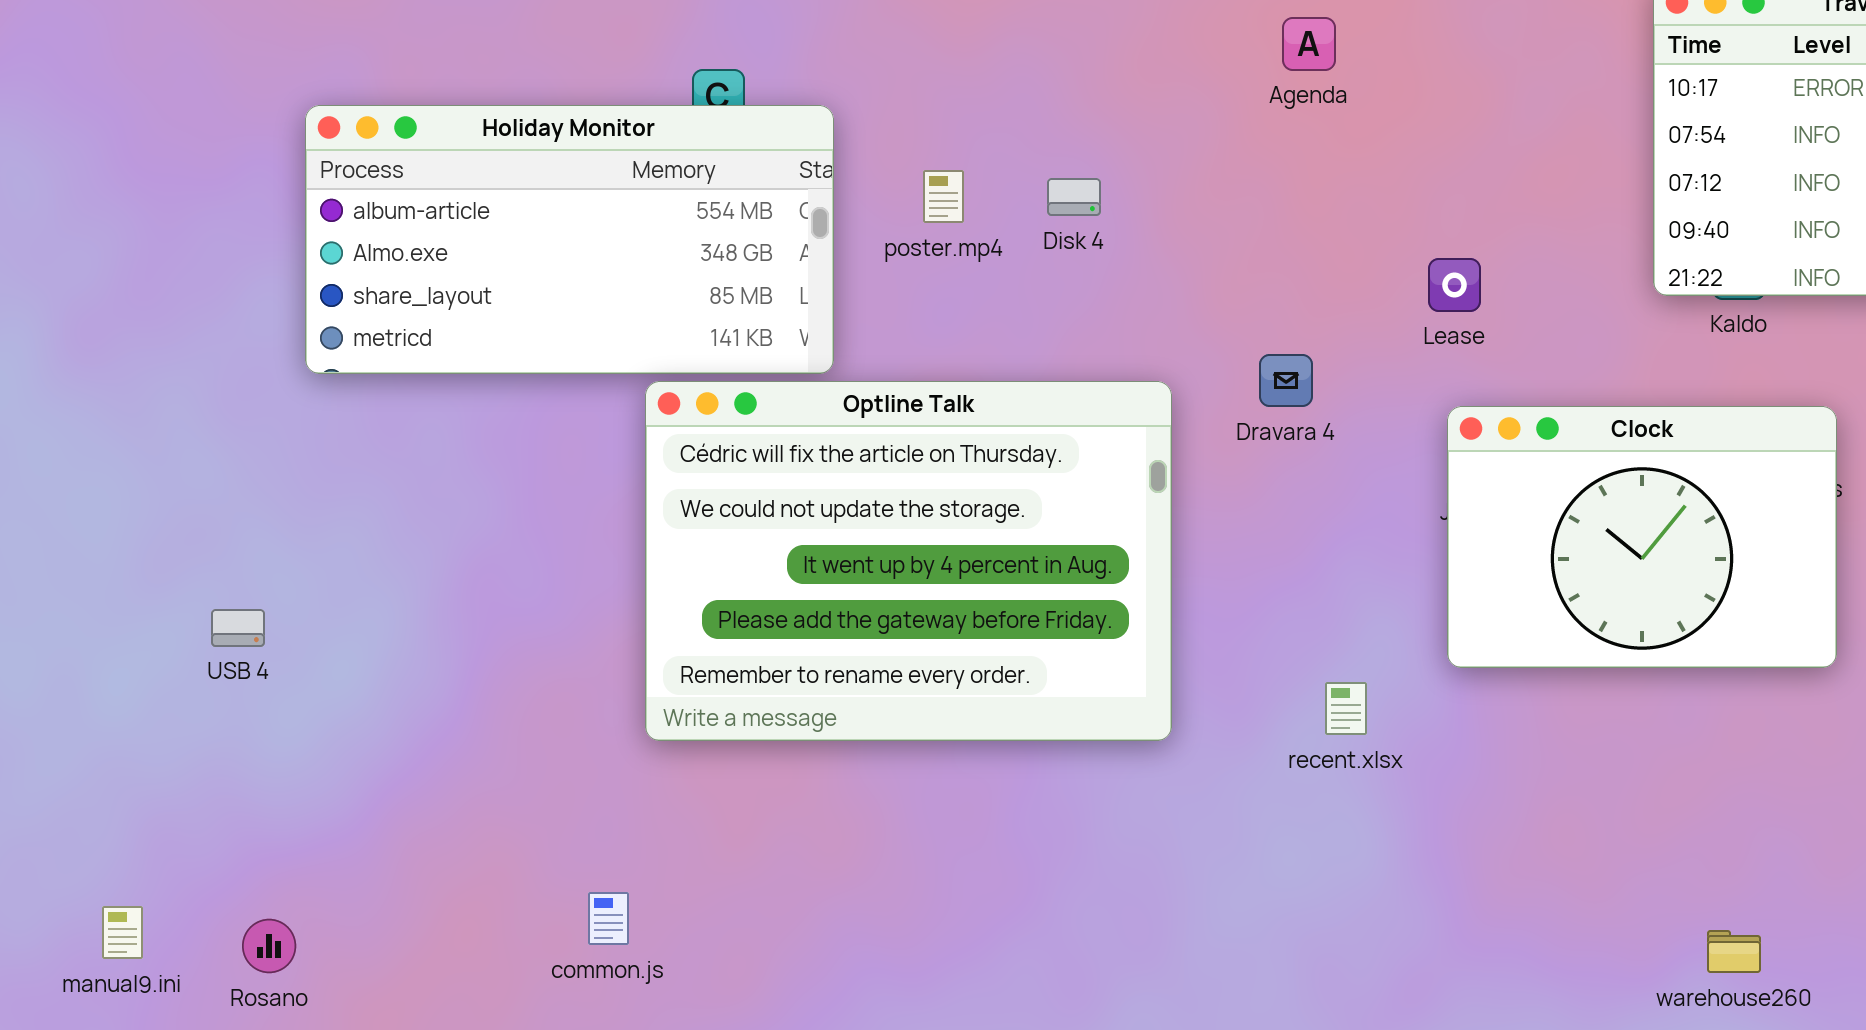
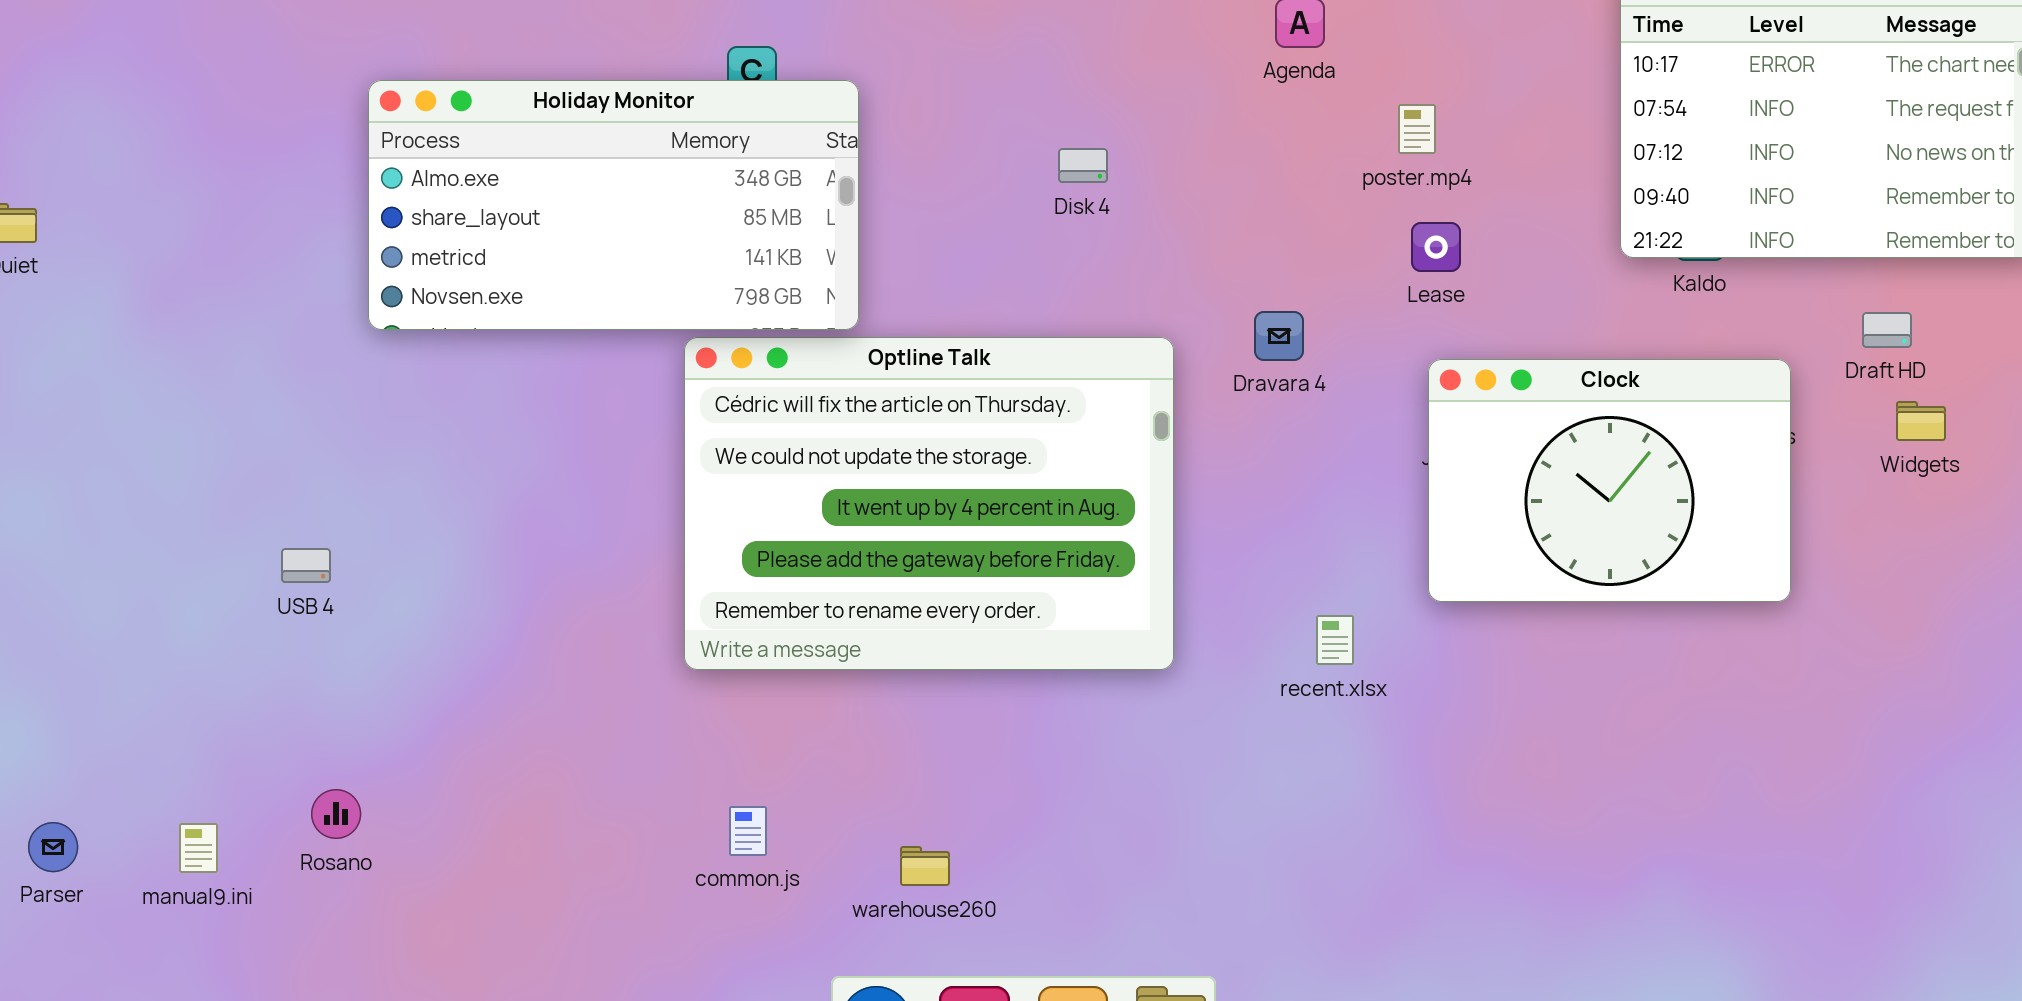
Holiday Monitor: [305,105,834,374] -> [368,80,859,330], scrolled down 1 row
poster.mp4: [923,170,964,223] -> [1398,104,1436,154], moved
common.js: [588,892,629,945] -> [729,806,767,856], moved
Rosano: [242,919,296,973] -> [311,789,361,839], moved
warehouse260: [1707,930,1761,973] -> [900,846,950,886], moved

